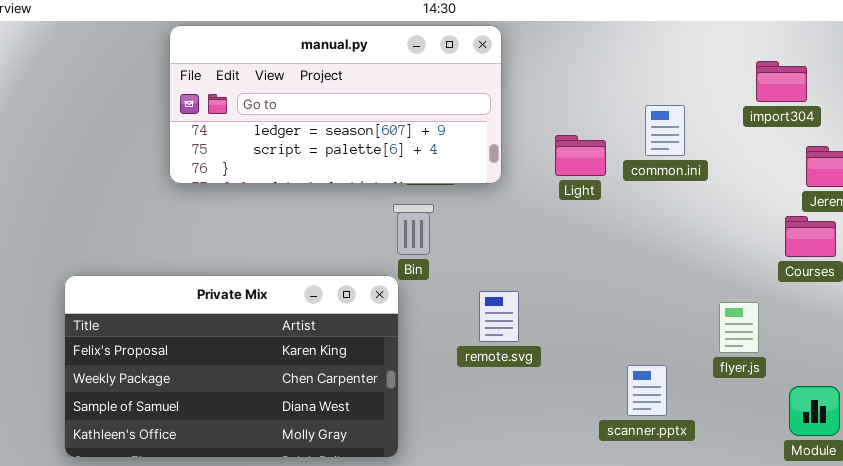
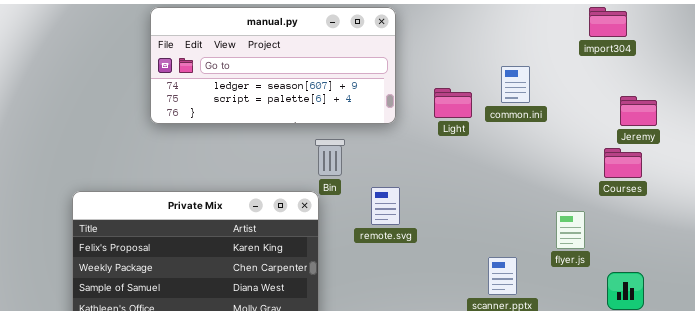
import304: [756,61,807,102] -> [589,7,627,37], moved
remote.svg: [479,291,519,342] -> [371,187,400,225], moved

